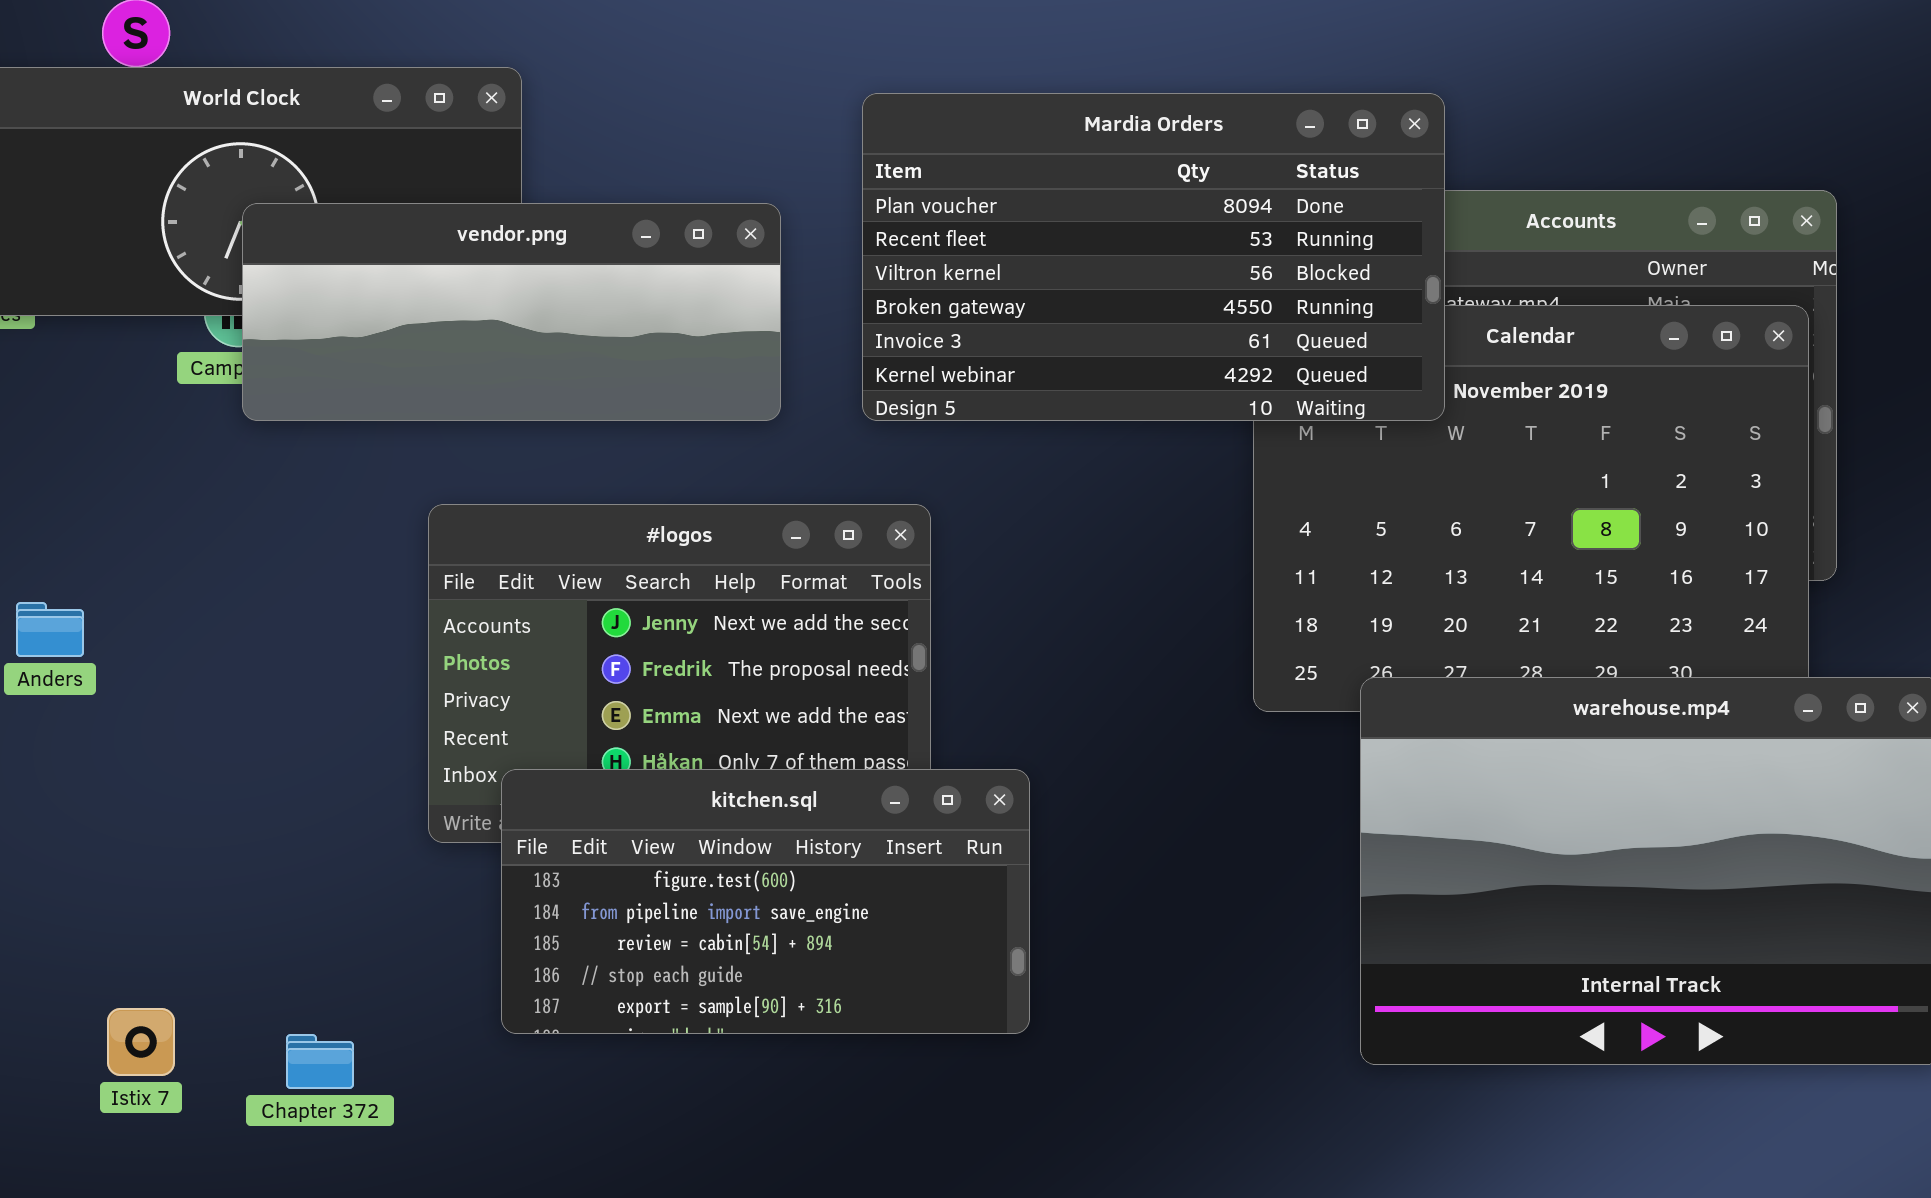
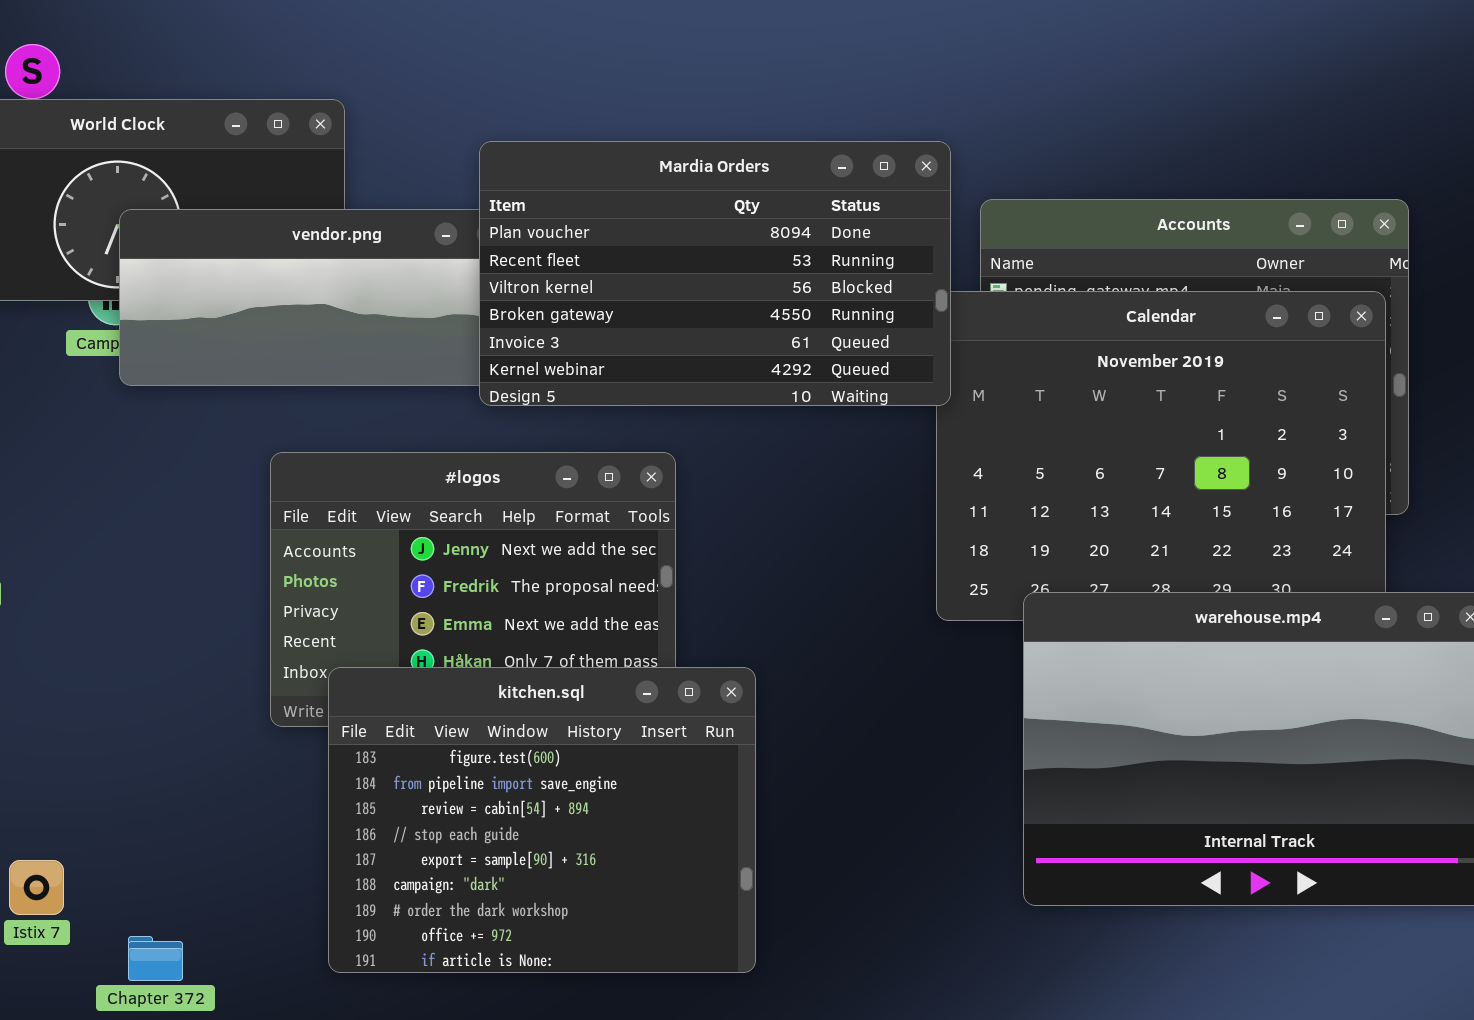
Mardia Orders: [862,93,1445,421] -> [479,141,951,406], moved
kitchen.sql: [501,769,1030,1034] -> [328,667,756,973], resized
Chapter 372: [286,1034,354,1089] -> [128,936,183,981], moved

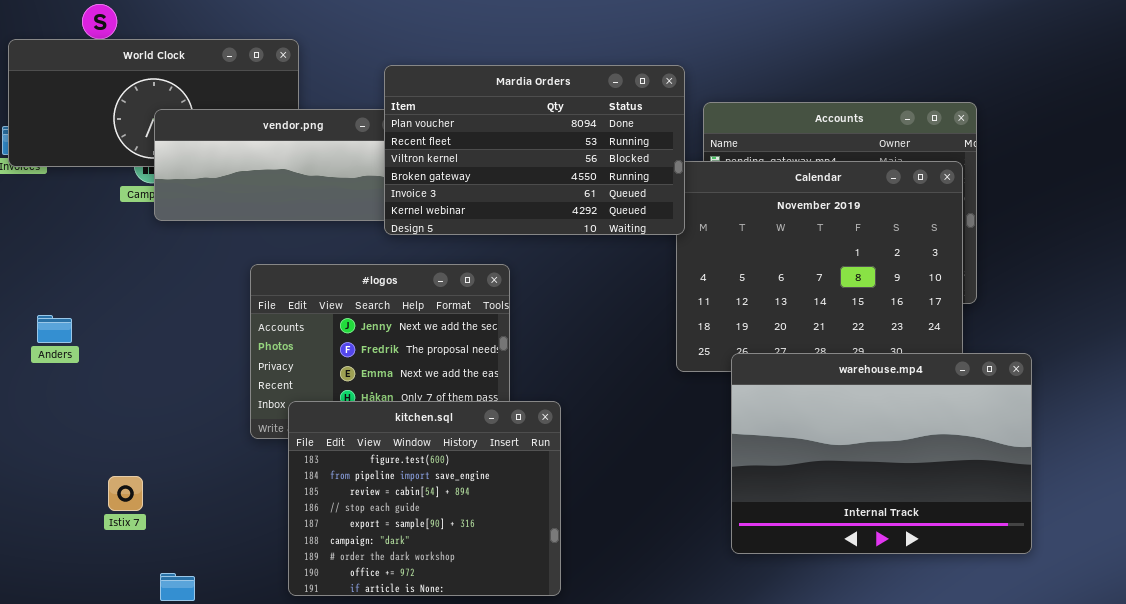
Istix 7: [9,860,64,915] -> [108,476,143,511], moved

